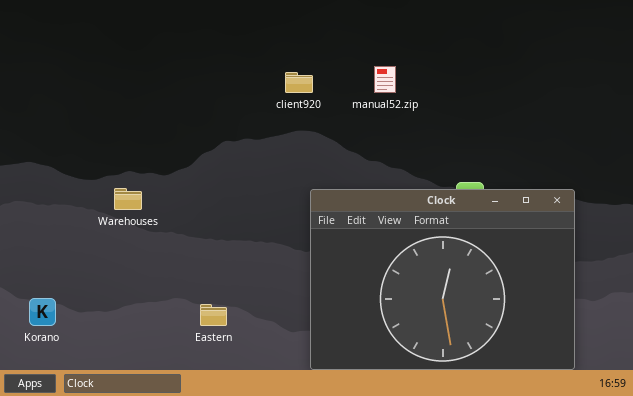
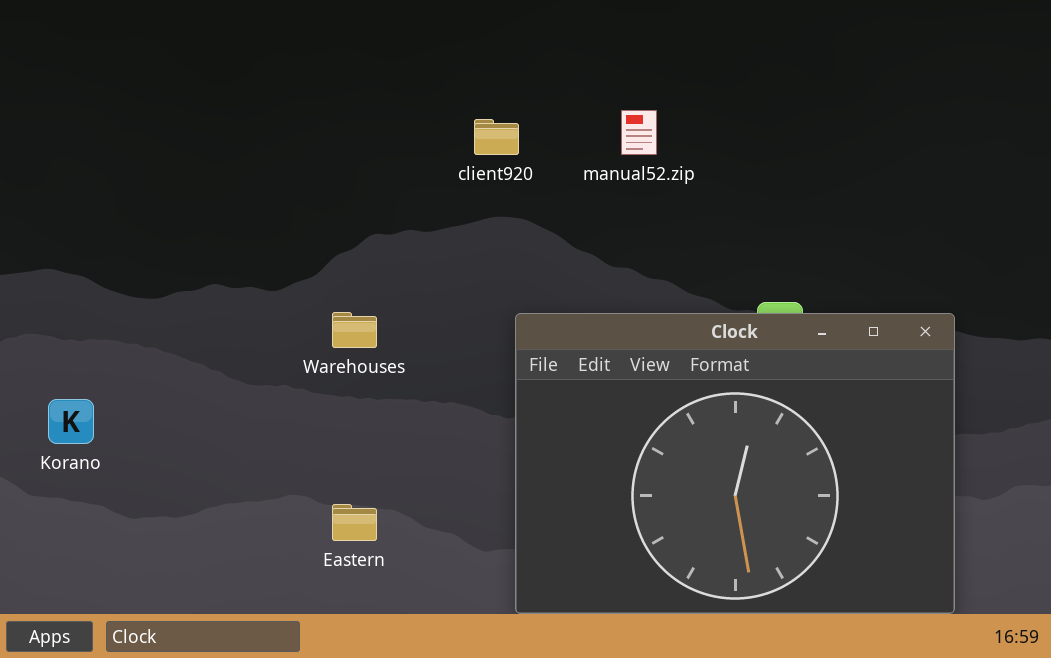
Warehouses: [114,188,142,210] -> [332,312,377,348], moved
Korano: [29,298,56,326] -> [48,399,94,444], moved

